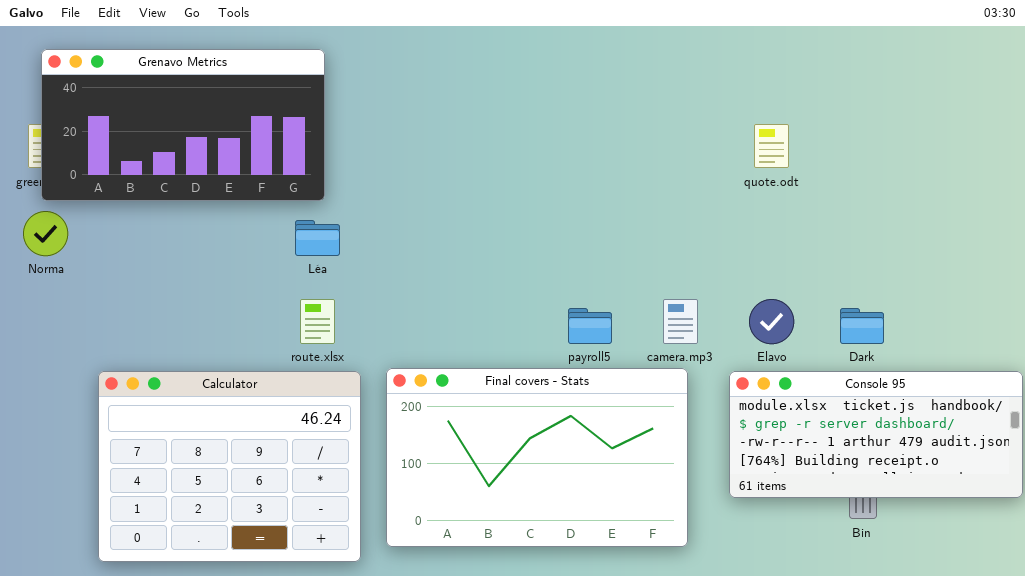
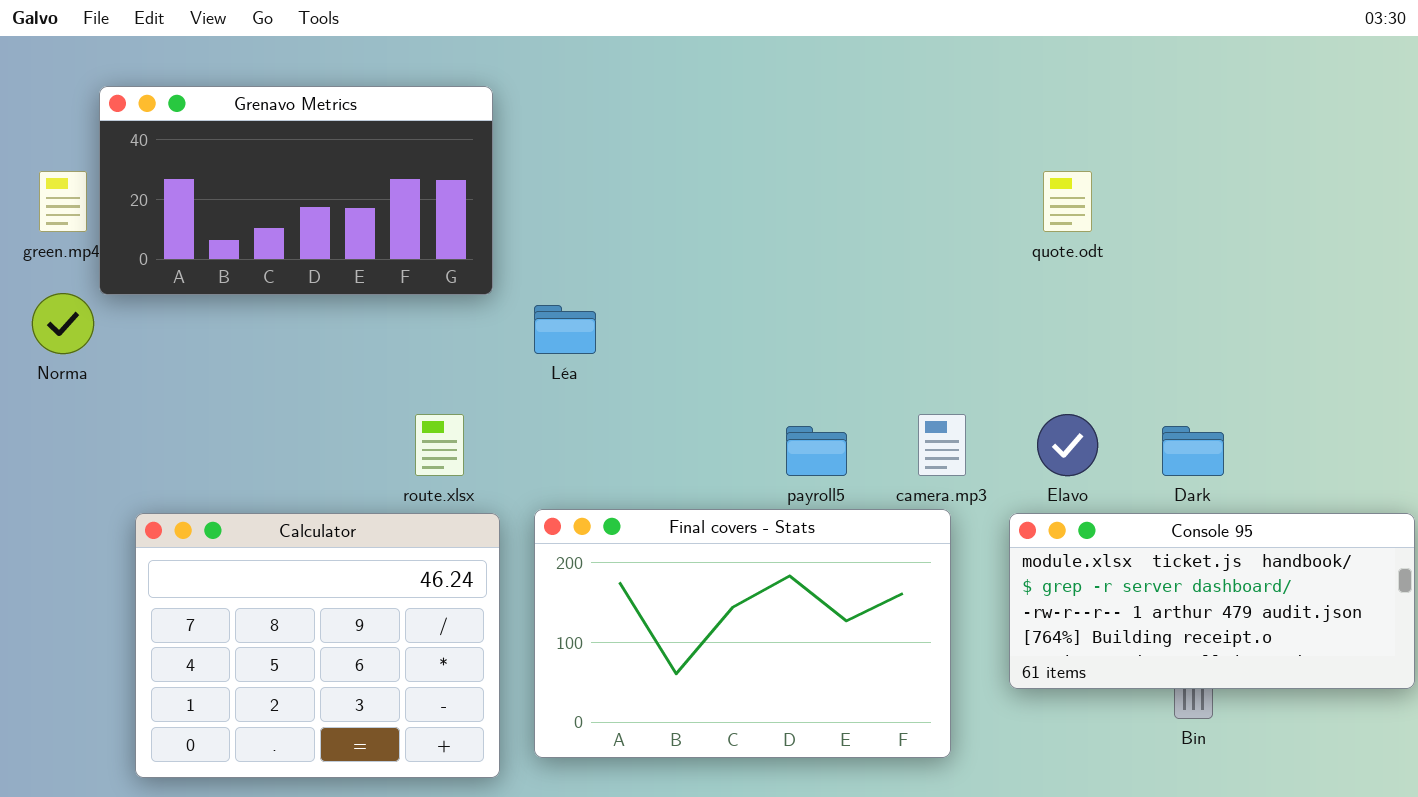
Grenavo Metrics: [41,49,325,201] -> [99,86,493,295], moved
Léa: [295,220,340,256] -> [534,305,596,354], moved

